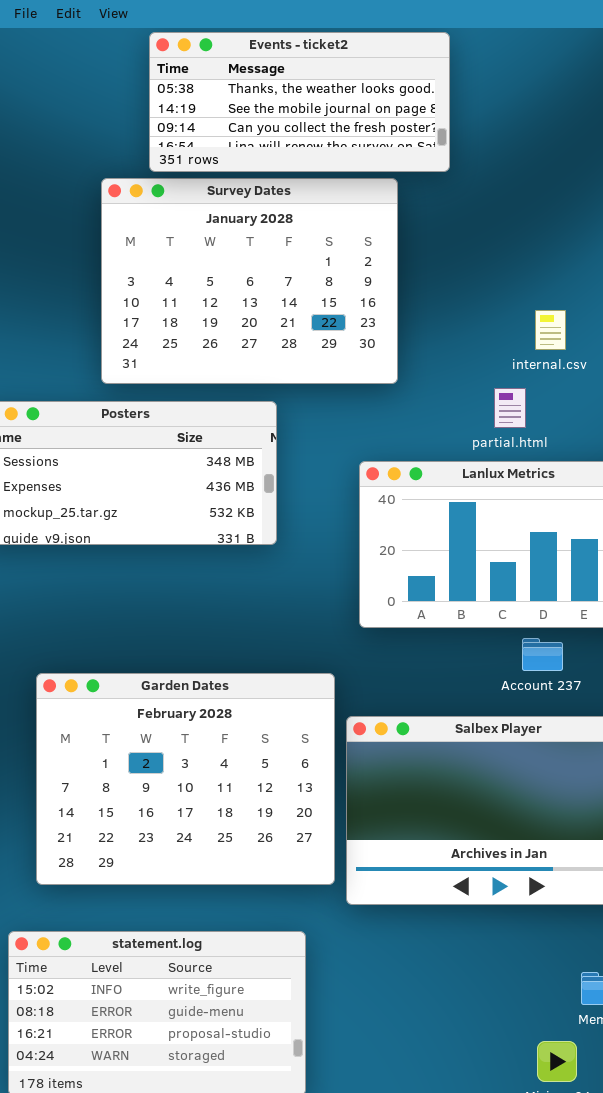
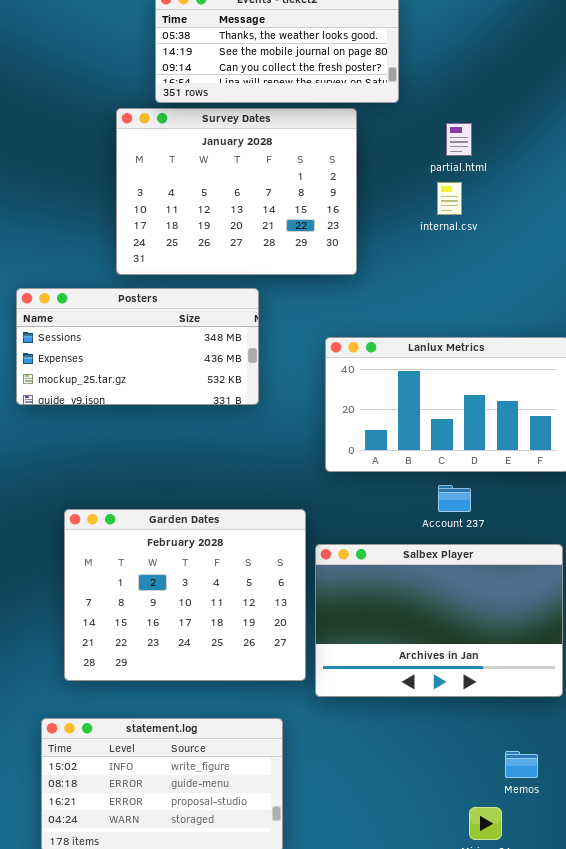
internal.csv: [535,310,566,350] -> [437,182,462,215], moved
partial.html: [494,388,526,428] -> [446,123,472,156], moved
Account 237: [522,638,563,671] -> [438,485,471,512], moved

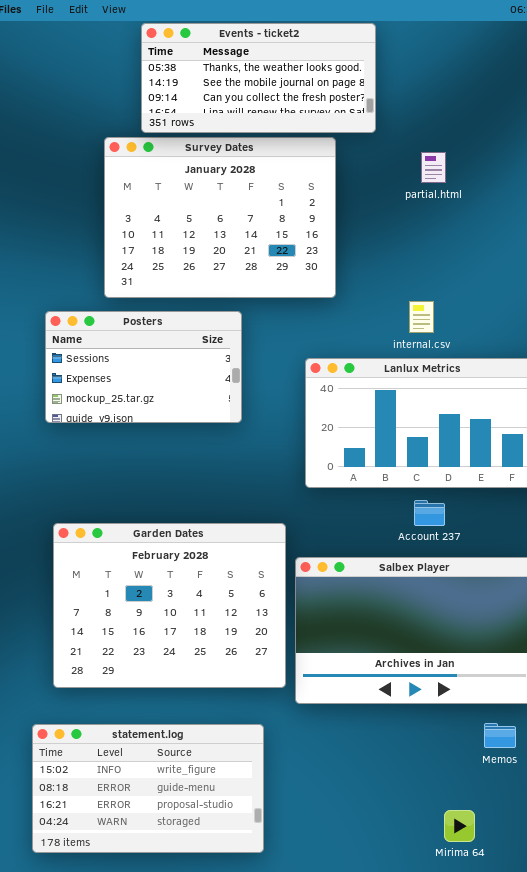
internal.csv: [437,182,462,215] -> [409,301,434,333], moved
Posters: [16,288,259,405] -> [45,311,242,423], resized
Memos: [505,751,538,778] -> [484,723,516,748], moved

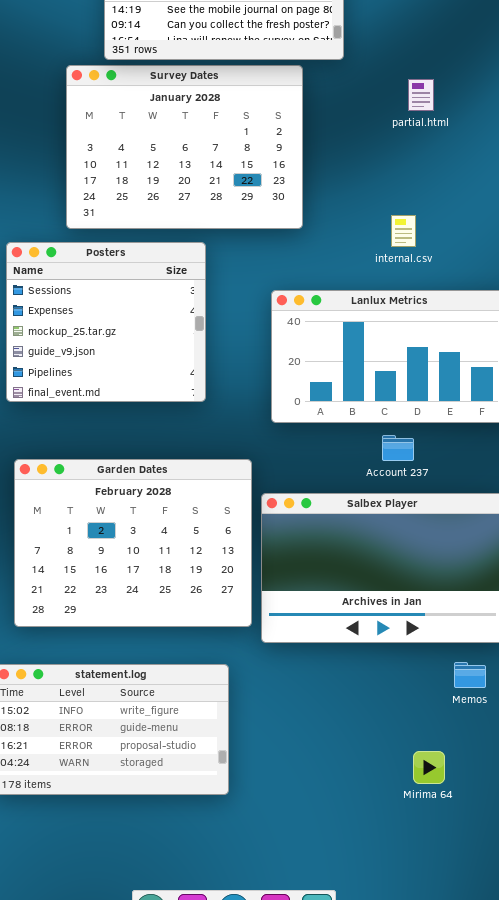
partial.html: [421,152,446,183] -> [408,79,434,111], moved
internal.csv: [409,301,434,333] -> [391,215,416,247], moved
Posters: [45,311,242,423] -> [6,242,206,402], resized

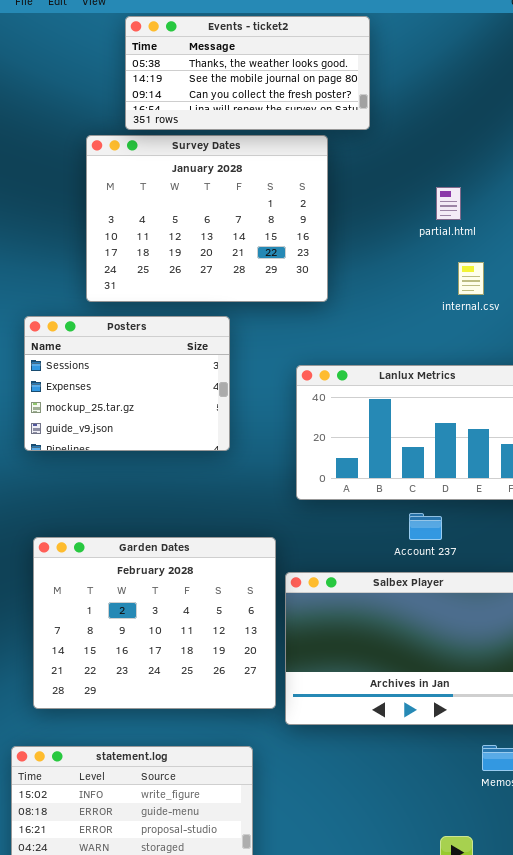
partial.html: [408,79,434,111] -> [436,187,461,220], moved
internal.csv: [391,215,416,247] -> [458,262,484,295], moved
Posters: [6,242,206,402] -> [24,316,230,451], resized

